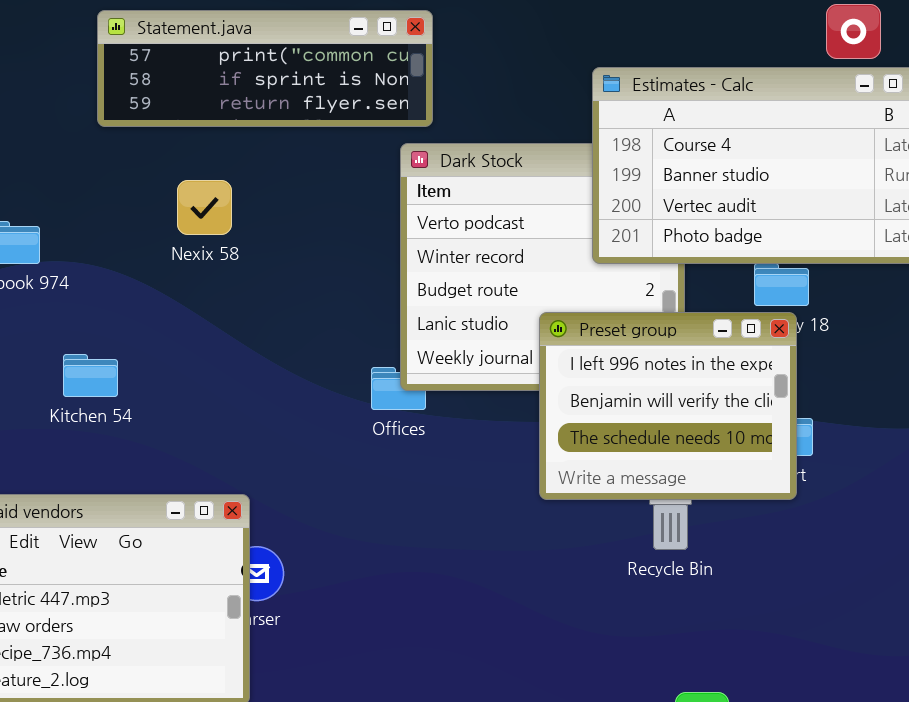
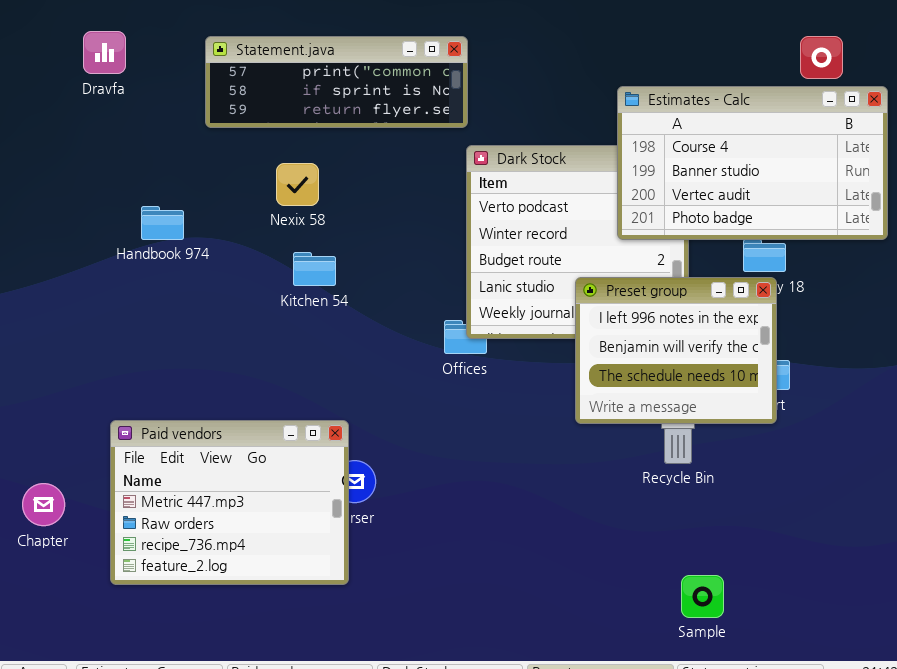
Statement.java: [97,10,433,127] -> [205,36,468,128], moved
Nexix 58: [177,180,232,235] -> [276,163,319,206], moved
Kitchen 54: [63,354,118,397] -> [293,252,336,286], moved

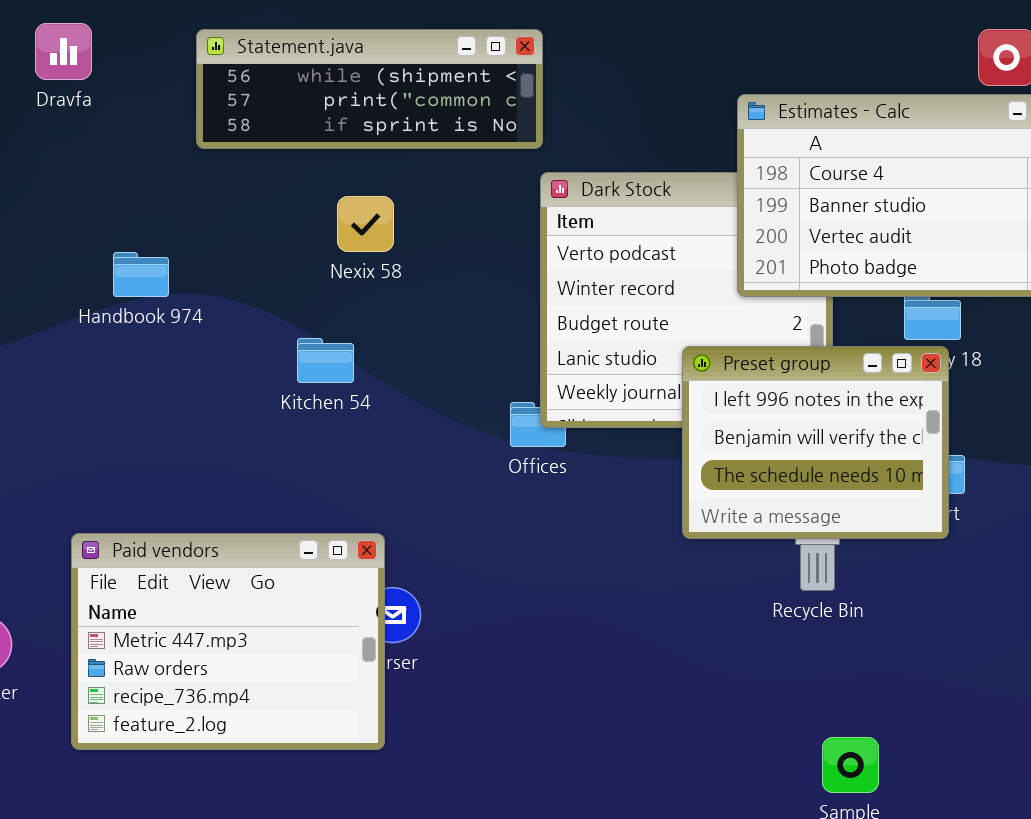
Statement.java: [205,36,468,128] -> [196,29,543,149], scrolled up 1 row
Nexix 58: [276,163,319,206] -> [337,196,394,252], moved
Kitchen 54: [293,252,336,286] -> [297,338,354,383], moved

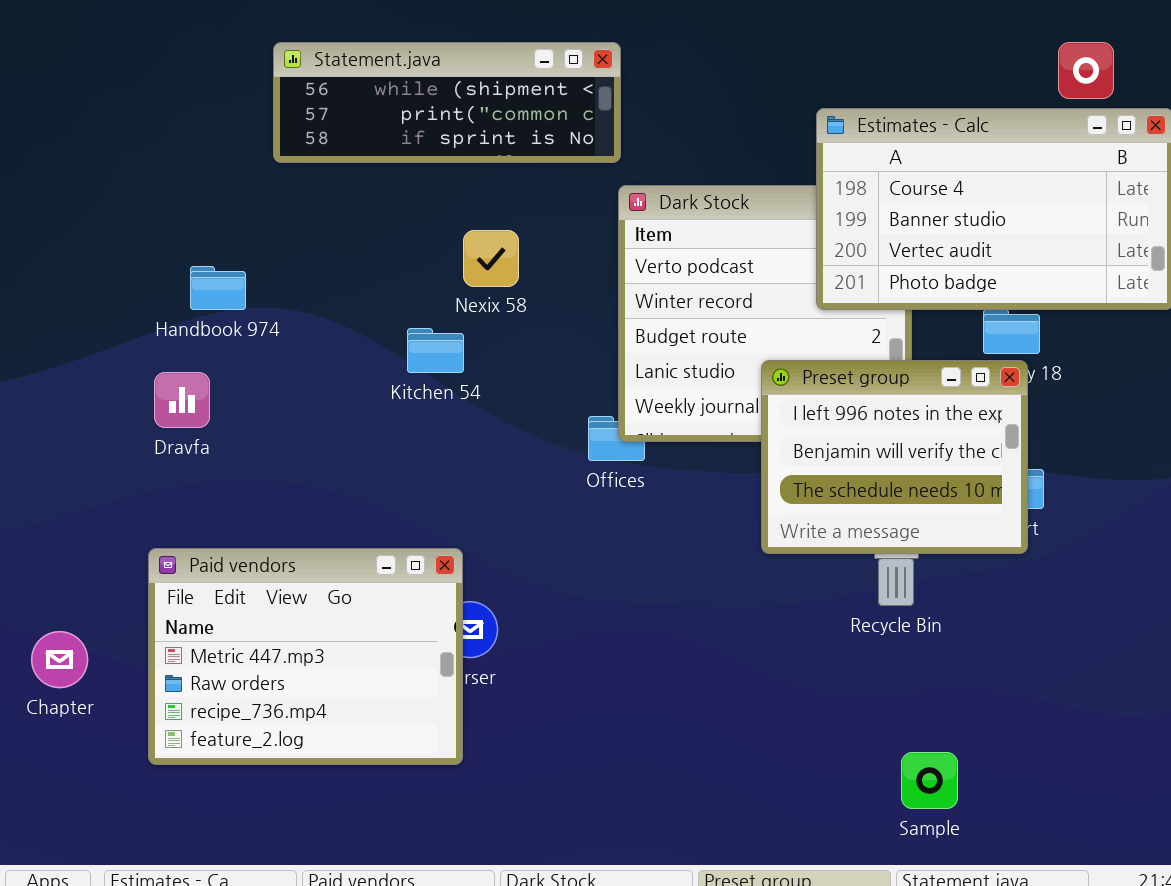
Dravfa: [35,23,92,80] -> [154,372,210,428], moved
Nexix 58: [337,196,394,252] -> [463,230,519,287], moved
Kitchen 54: [297,338,354,383] -> [407,328,464,373], moved

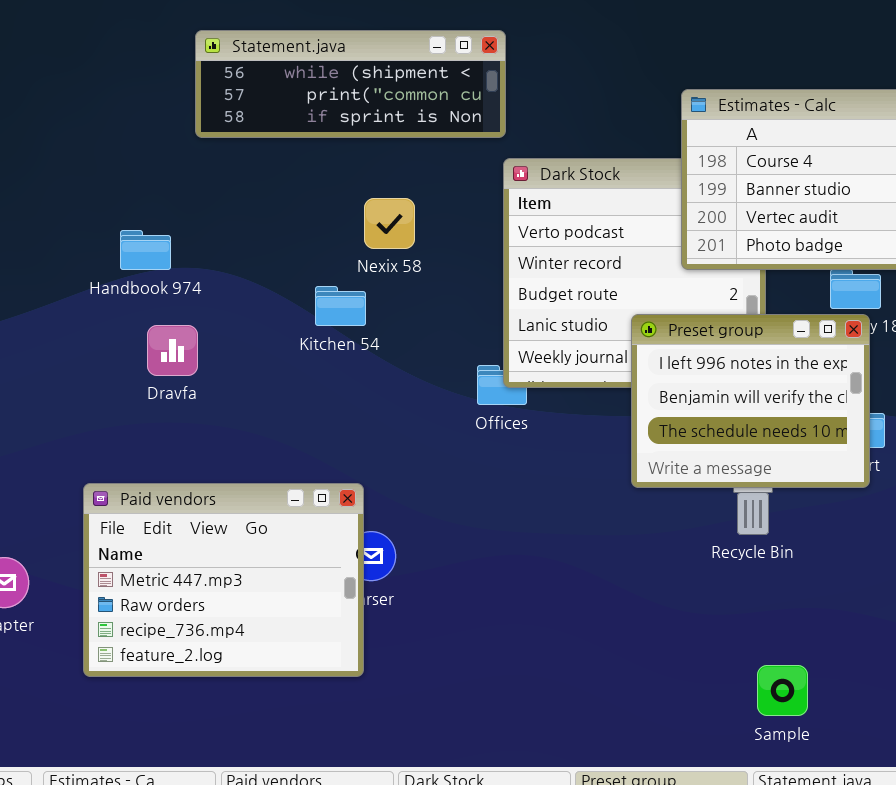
Dravfa: [154,372,210,428] -> [147,325,198,376], moved

